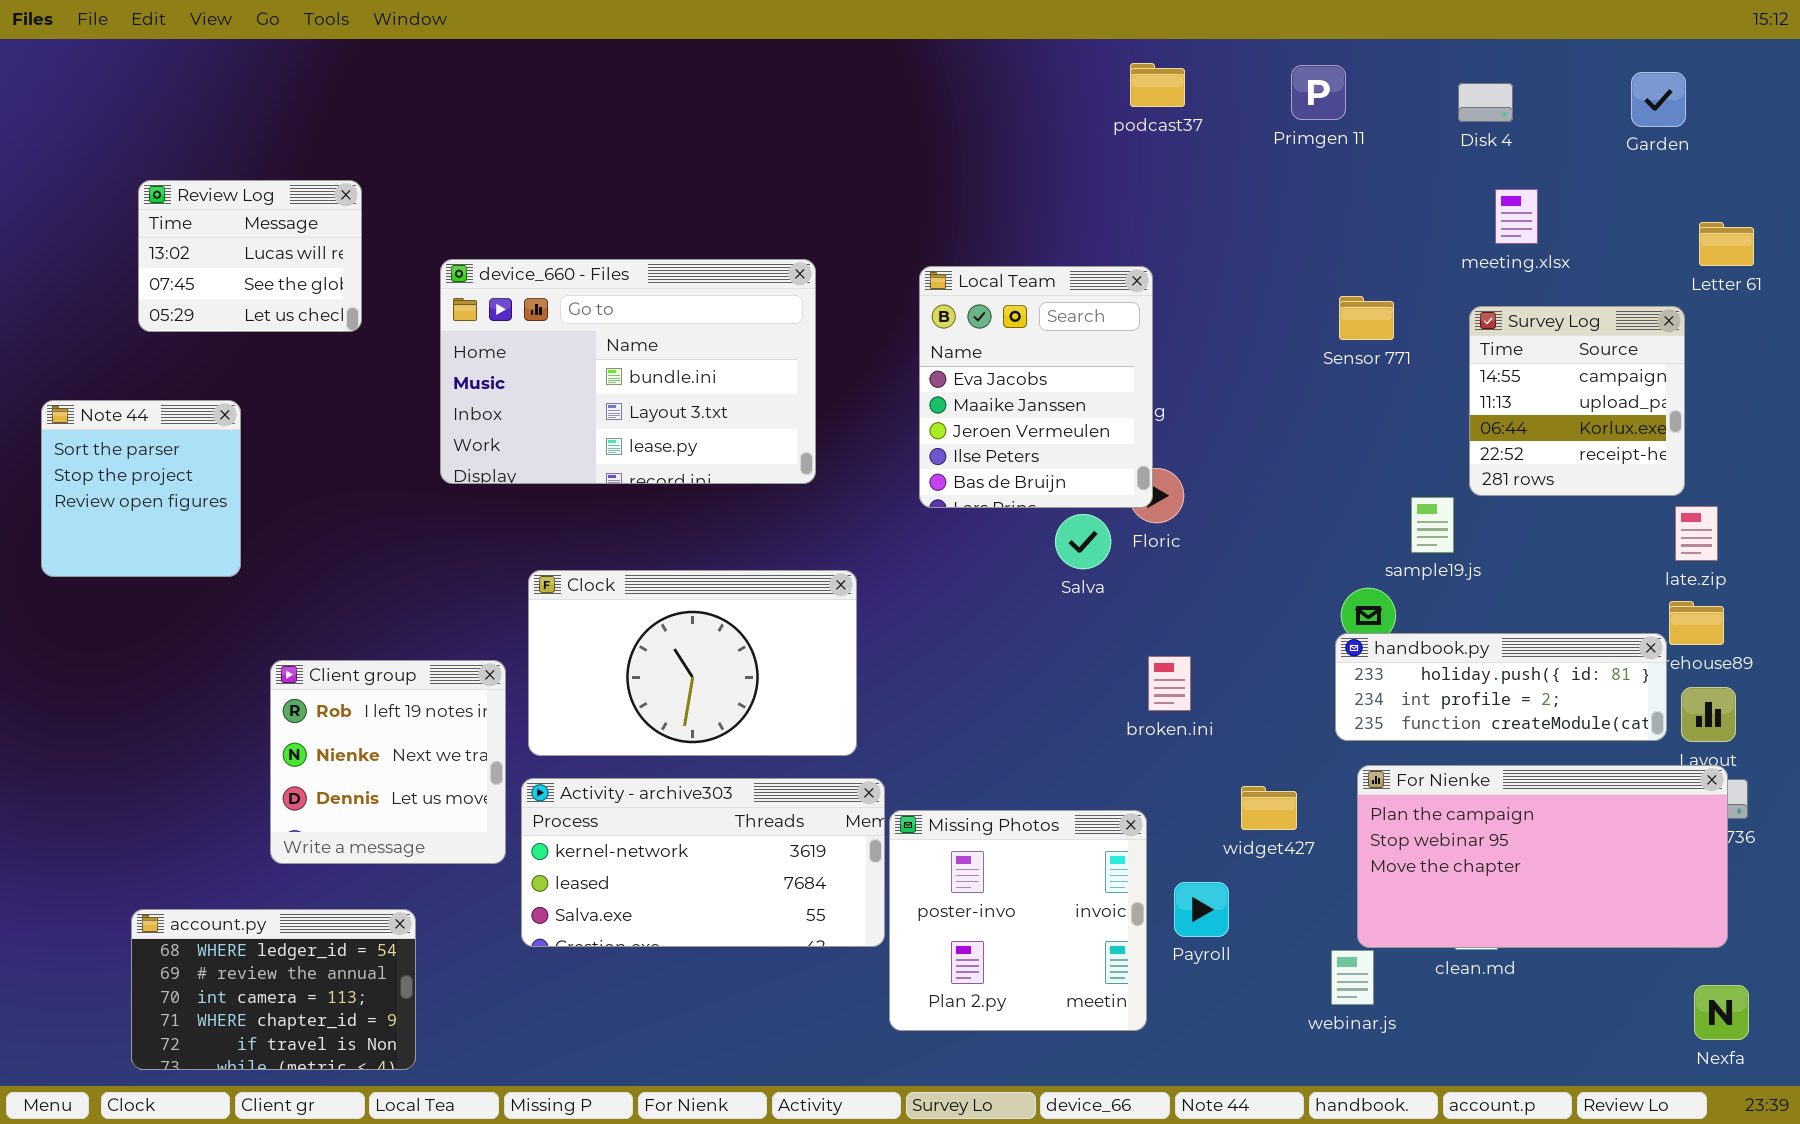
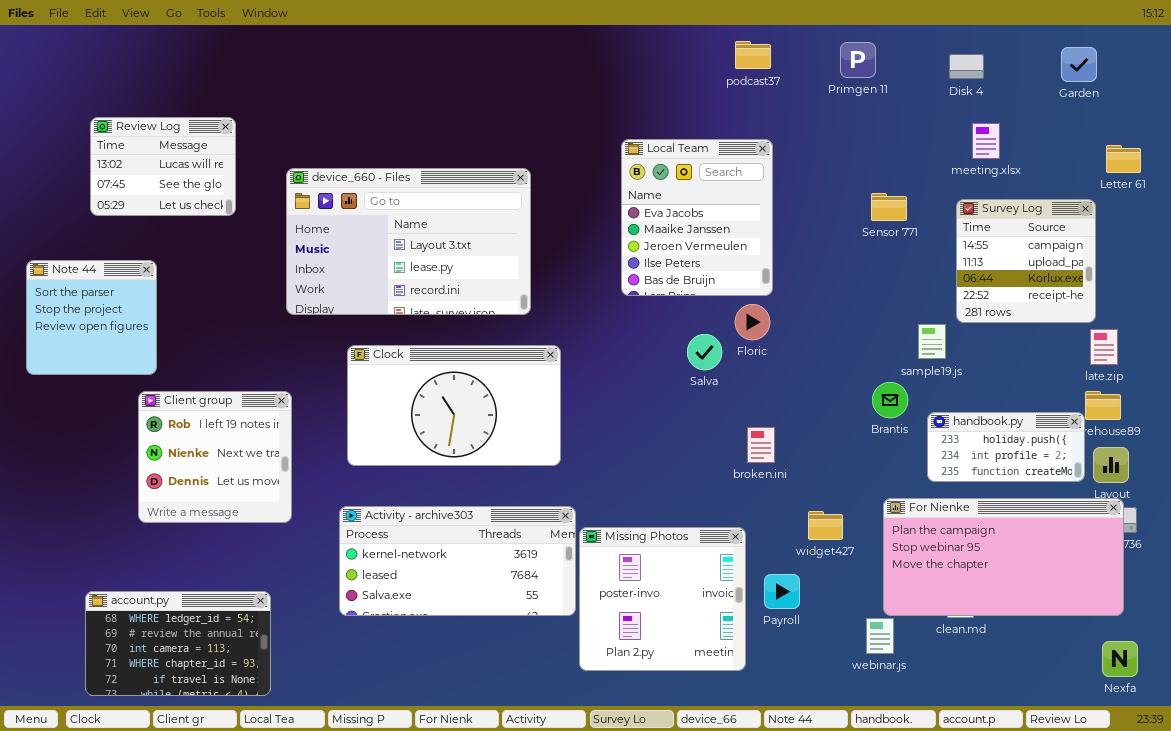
device_660 - Files: [440,259,816,484] -> [286,168,531,315], scrolled down 1 row
Local Team: [919,266,1153,508] -> [621,139,773,296], moved
Clock: [528,570,857,756] -> [347,345,561,466], moved
handbook.py: [1335,633,1667,741] -> [927,412,1085,482], resized
Client group: [270,660,506,864] -> [138,391,292,523], moved

